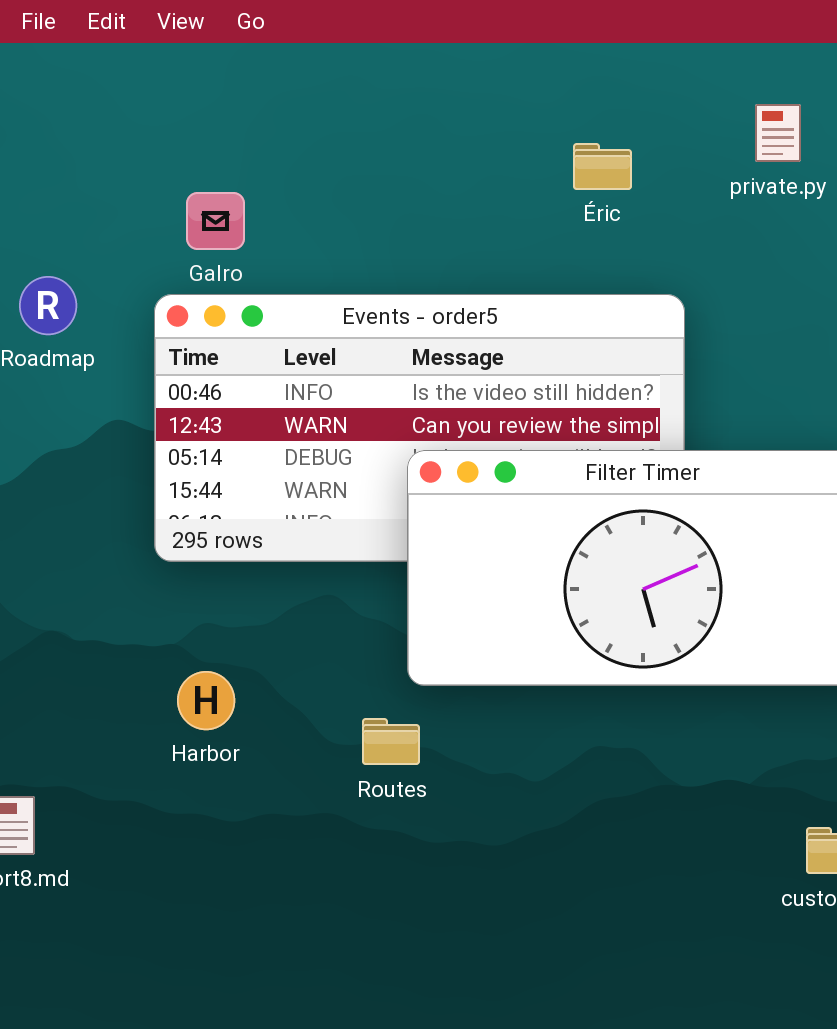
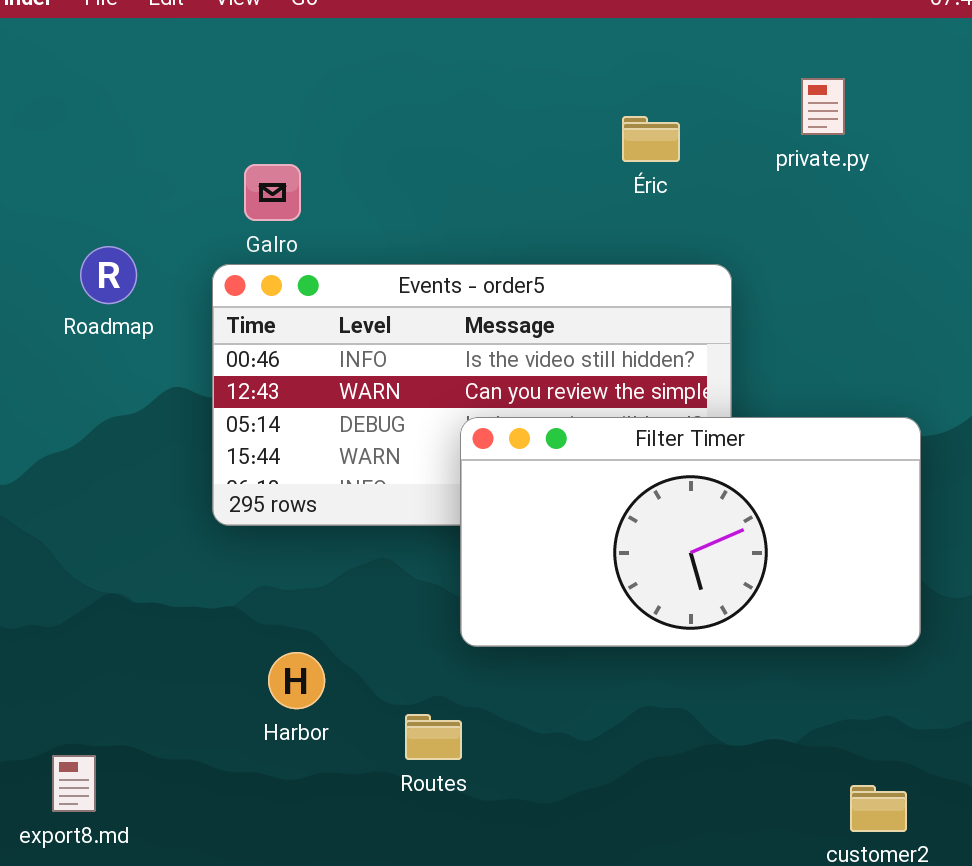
Harbor: [177,671,235,730] -> [268,652,325,709], moved
Routes: [362,718,420,765] -> [405,714,462,760], moved

